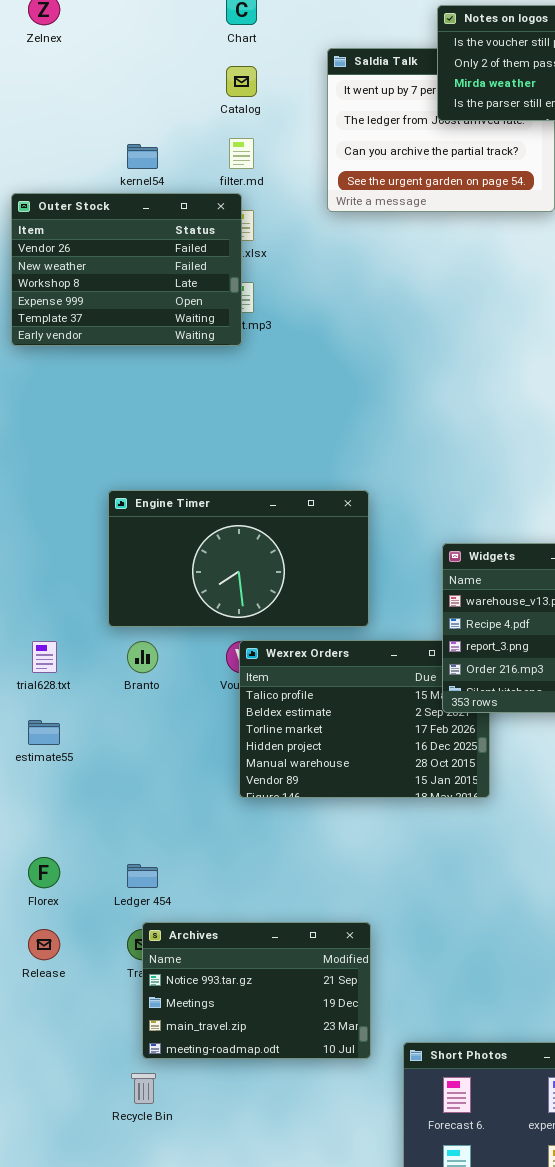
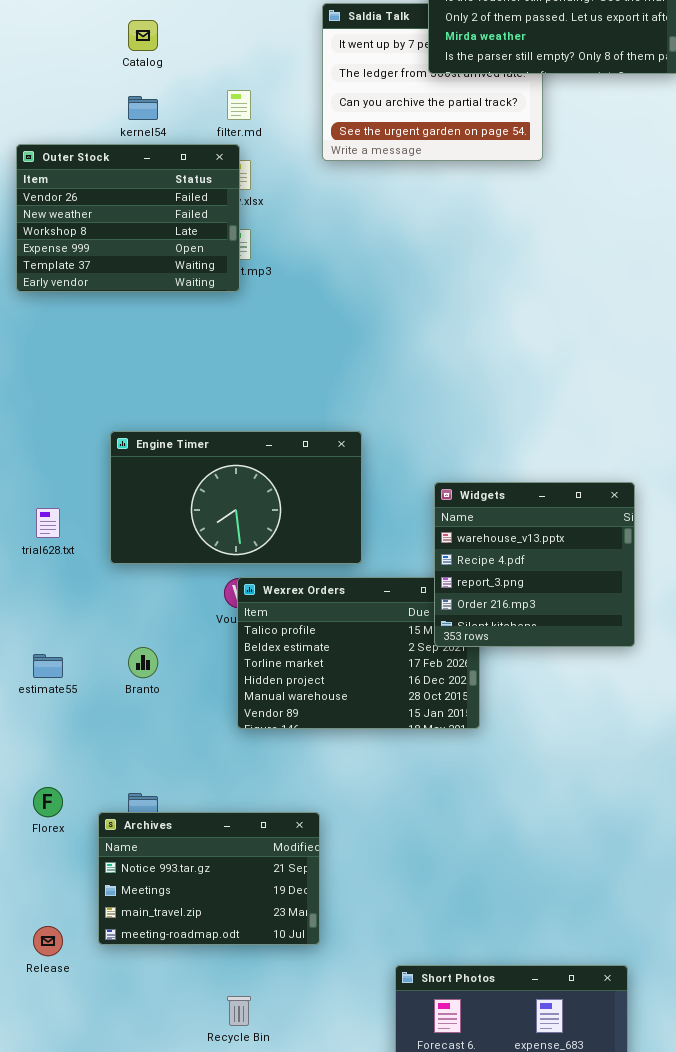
Catalog: [226,66,257,97] -> [128,20,158,51], moved
trial628.txt: [32,641,57,673] -> [36,508,60,538], moved
Branto: [127,641,158,673] -> [128,647,158,678], moved
Archives: [142,922,371,1059] -> [98,812,320,945], moved
Release: [28,929,60,960] -> [33,926,63,956], moved
Recycle Bin: [131,1073,156,1104] -> [227,996,251,1026], moved

